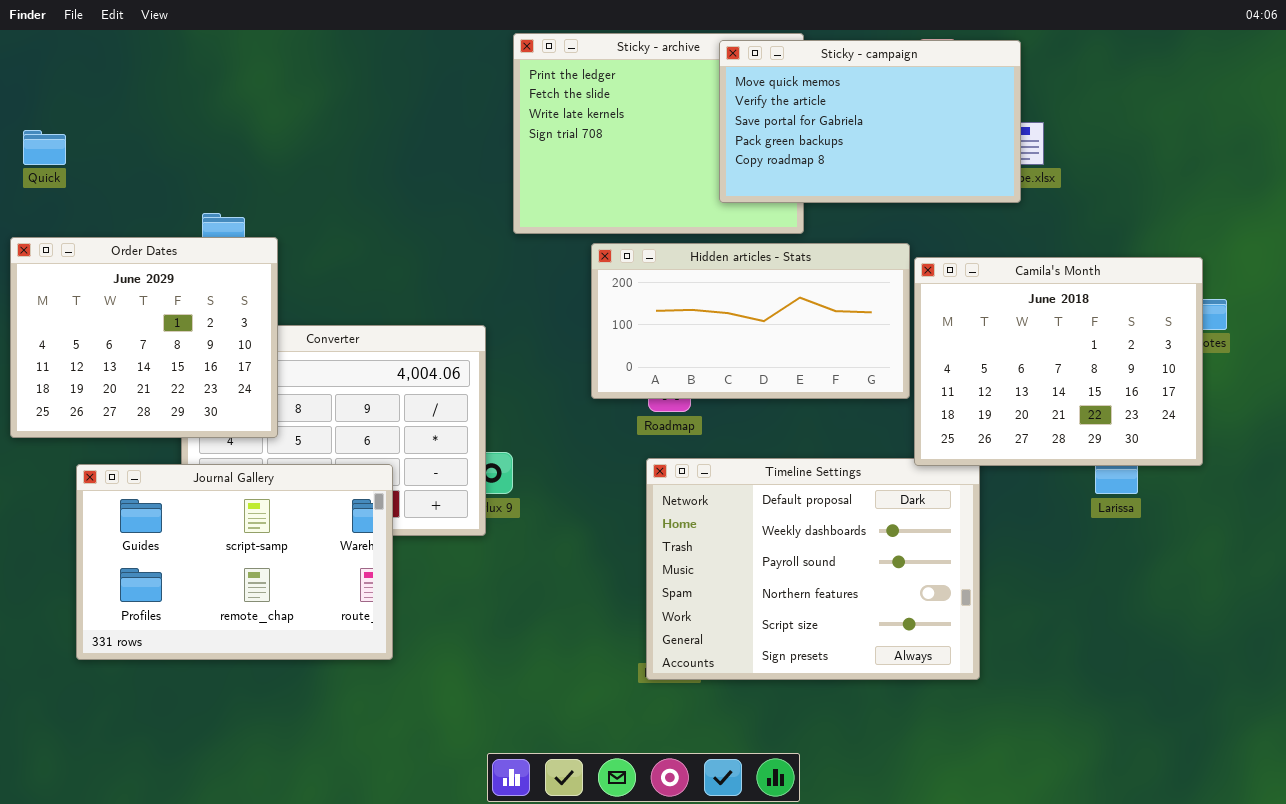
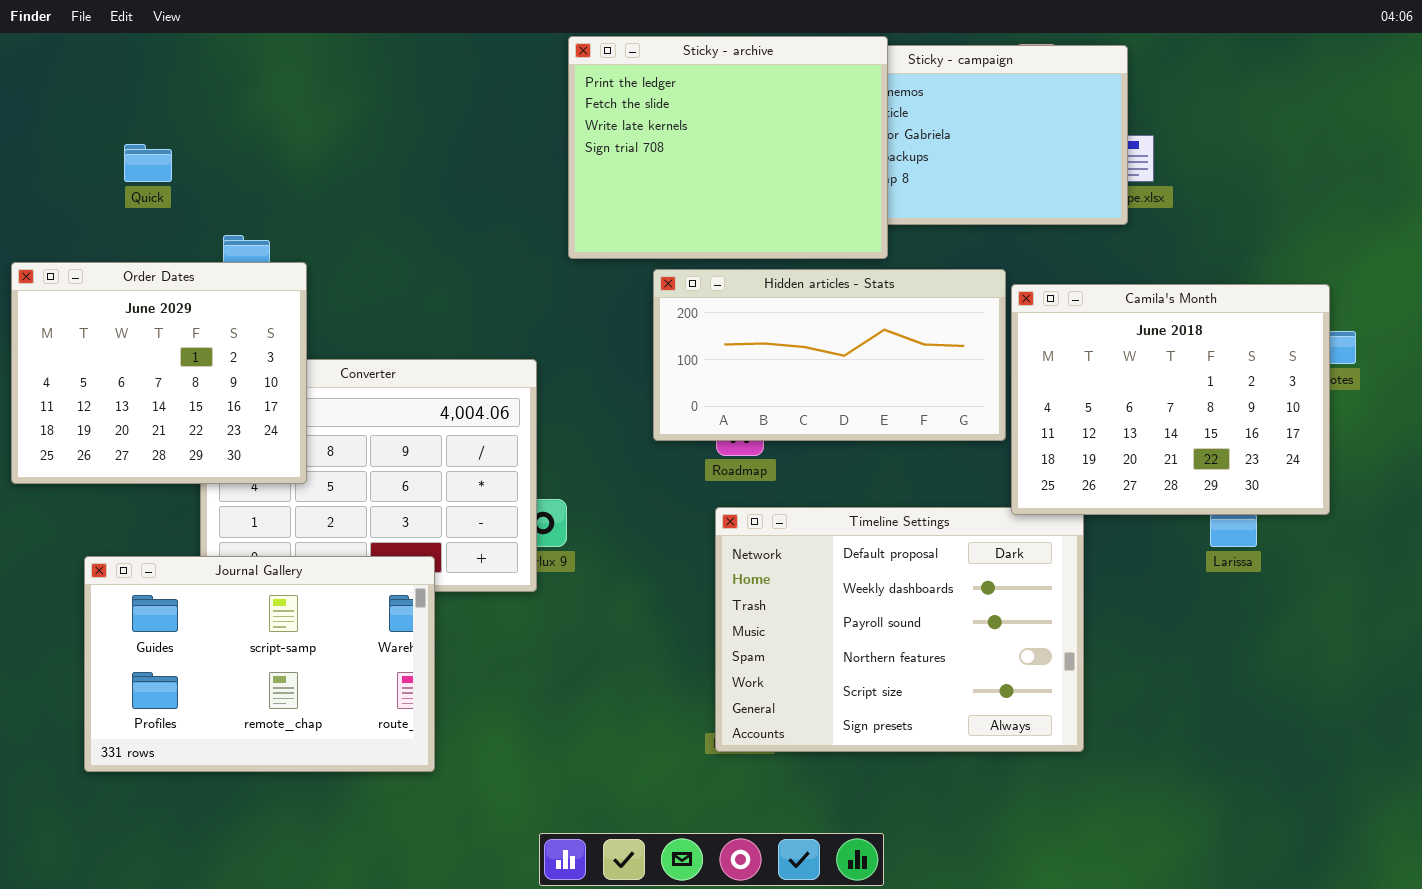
Sticky - archive: [513,33,804,234] -> [568,36,888,259], raised
Quick: [23,130,66,165] -> [124,144,172,182], moved
Journal Gallery: [76,464,393,660] -> [84,556,435,772], moved

